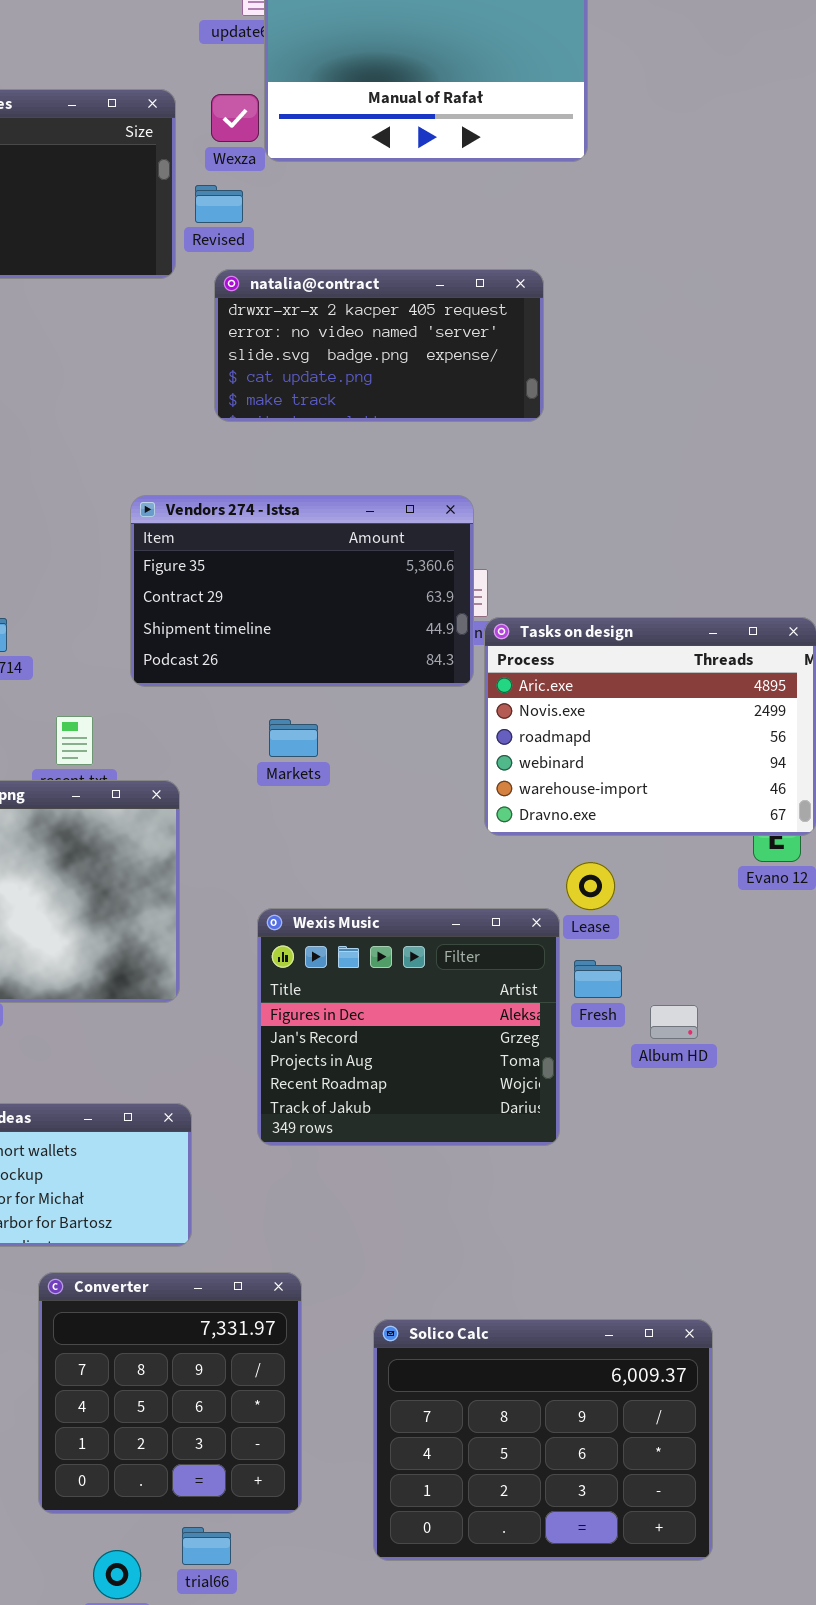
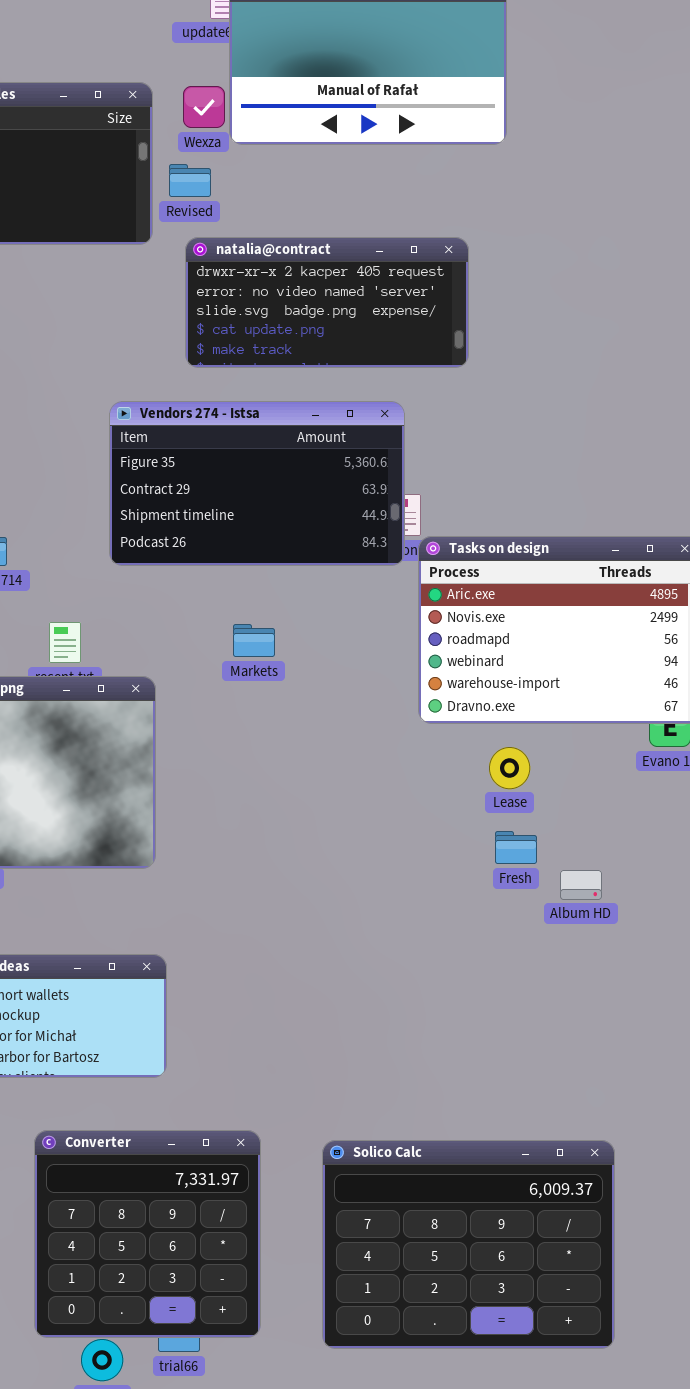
Vendors 274 - Istsa: [130,495,474,687] -> [109,401,405,566], moved
Wexis Music: [257,908,560,1146] -> none, closed
Converter: [38,1272,302,1514] -> [34,1130,261,1338], moved

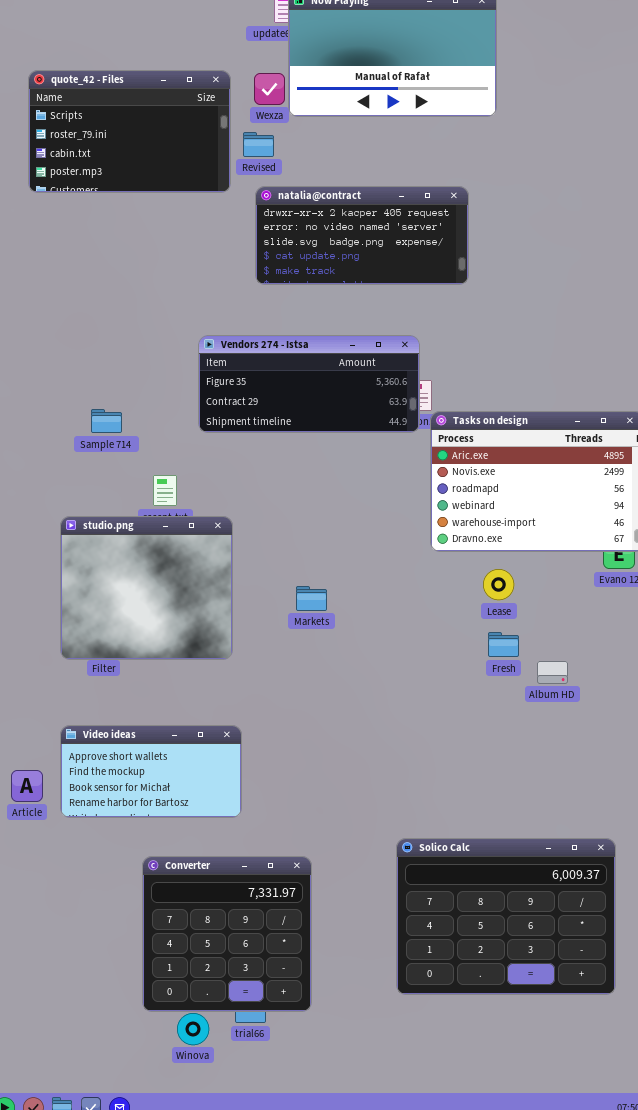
Vendors 274 - Istsa: [109,401,405,566] -> [198,335,420,433], resized
Markets: [233,624,275,657] -> [296,586,327,611], moved
Solico Calc: [322,1140,615,1349] -> [396,838,616,995], moved

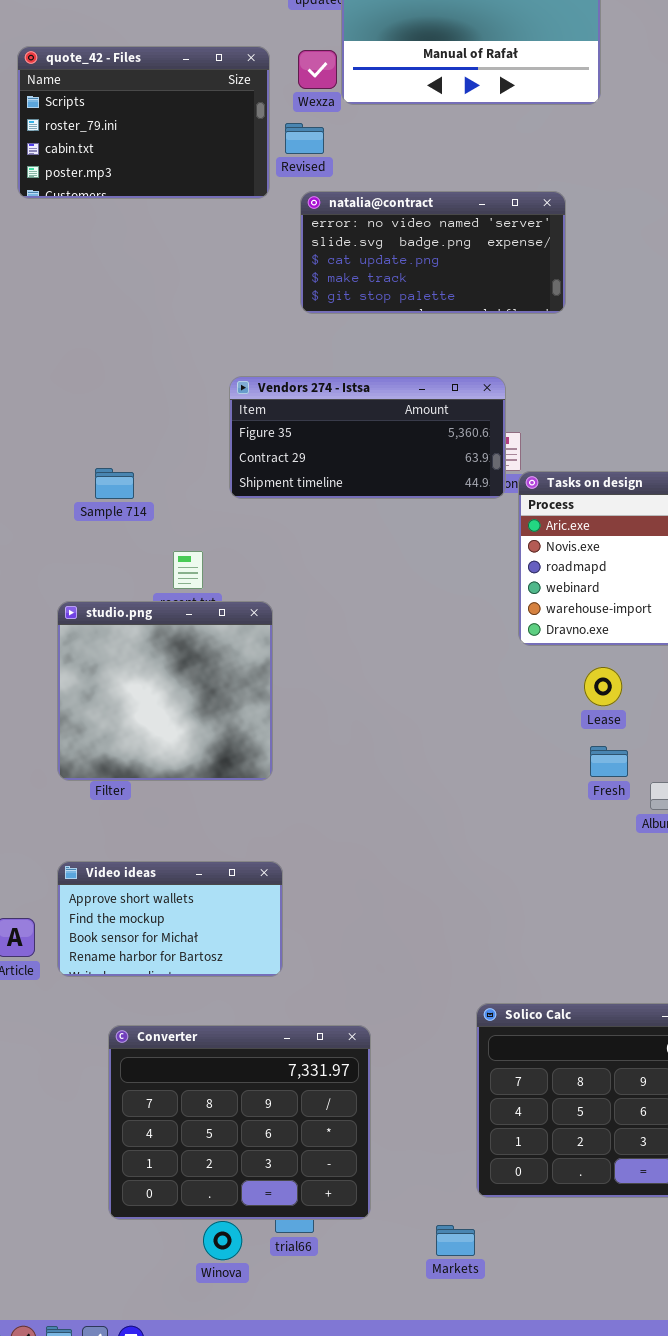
natalia@contract: [255,186,469,285] -> [300,191,566,314], scrolled down 1 row
Markets: [296,586,327,611] -> [436,1225,475,1256], moved
Converter: [142,856,312,1012] -> [108,1025,371,1220], resized

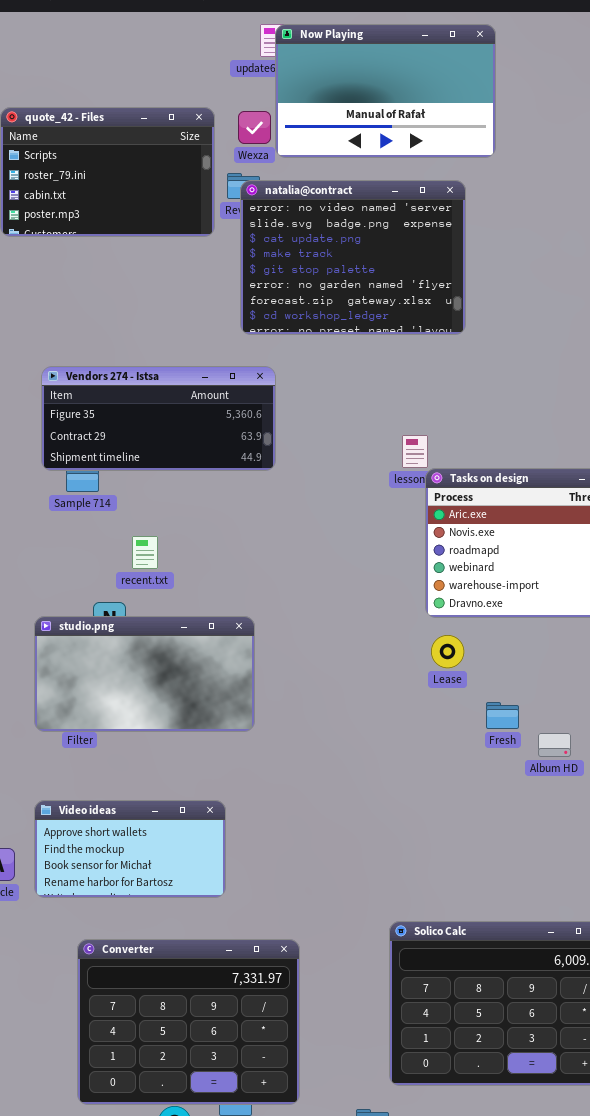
natalia@contract: [300,191,566,314] -> [240,180,466,335], resized
Vendors 274 - Istsa: [229,376,506,499] -> [41,366,276,471], moved
studio.png: [57,601,273,781] -> [34,616,255,732], resized
Lease: [584,667,622,706] -> [431,635,464,668], moved

